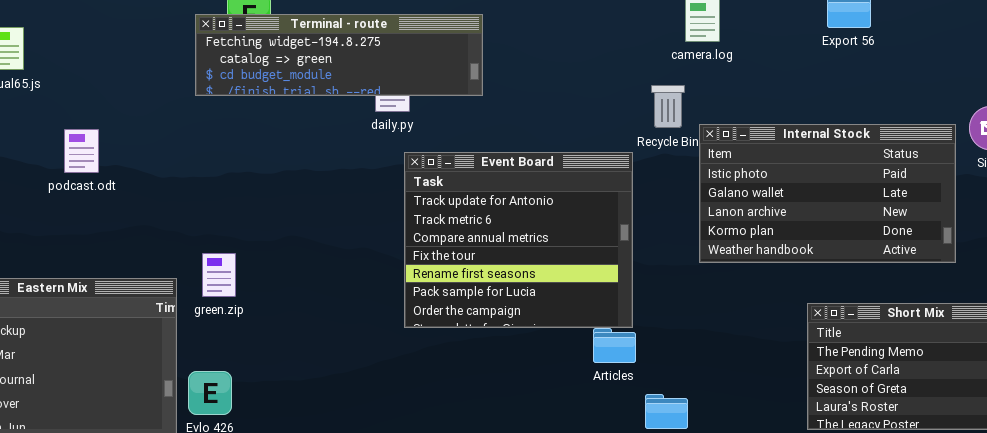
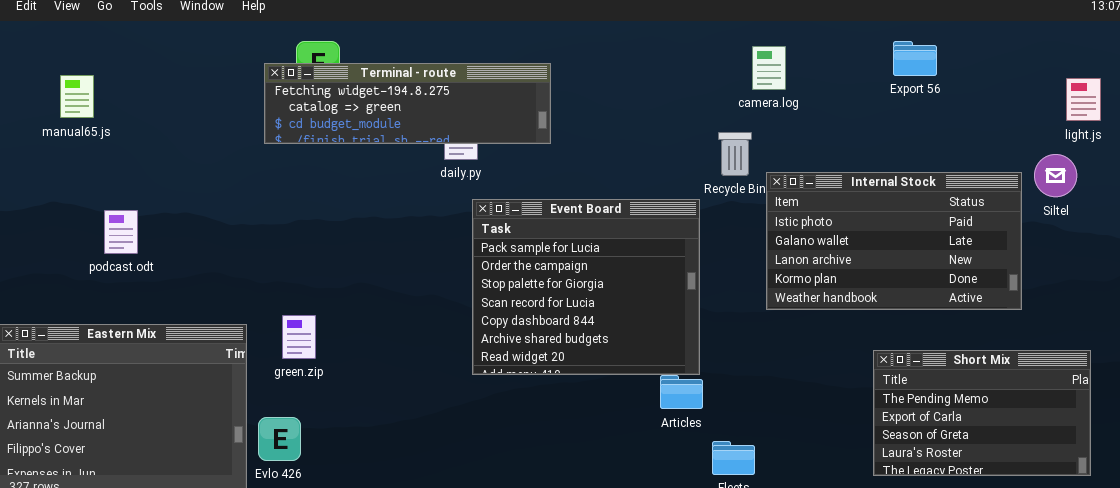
podcast.odt: [64,129,99,173] -> [104,210,138,254], moved
Event Board: [404,152,633,328] -> [472,199,700,375], scrolled down 5 rows
green.zip: [202,253,236,297] -> [282,315,316,359], moved

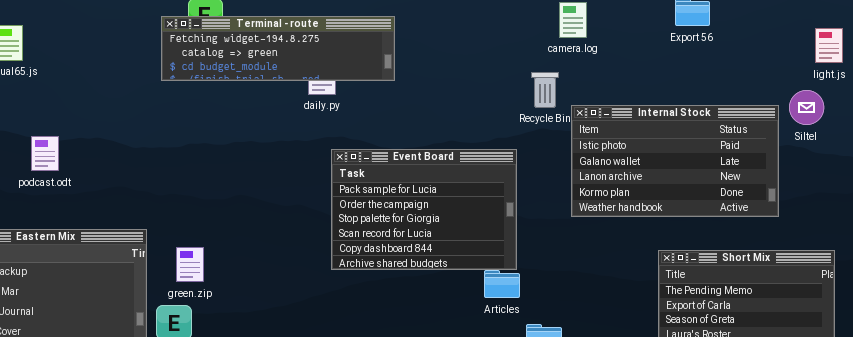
Event Board: [472,199,700,375] -> [331,149,517,270], resized
green.zip: [282,315,316,359] -> [176,247,204,282], moved

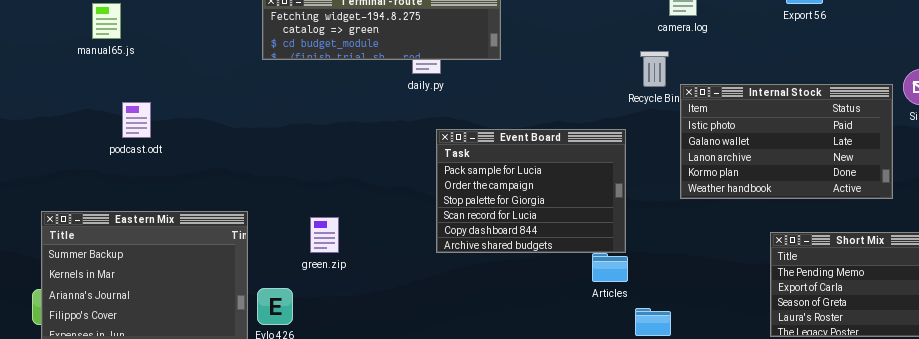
podcast.odt: [31,136,59,171] -> [122,102,151,138], moved
green.zip: [176,247,204,282] -> [310,217,339,253], moved

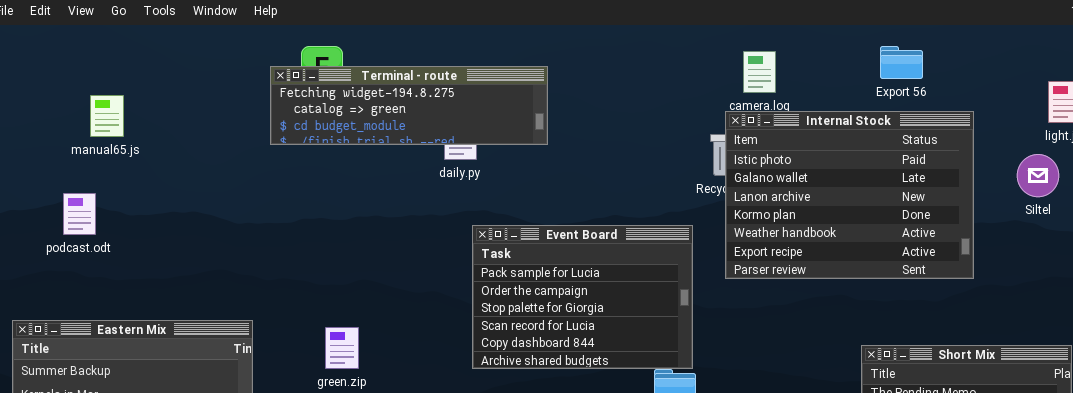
manual65.js: [92,3,121,39] -> [90,95,124,137], moved
Internal Stock: [680,84,893,199] -> [725,111,974,279], moved, resized
podcast.odt: [122,102,151,138] -> [63,193,96,235], moved

